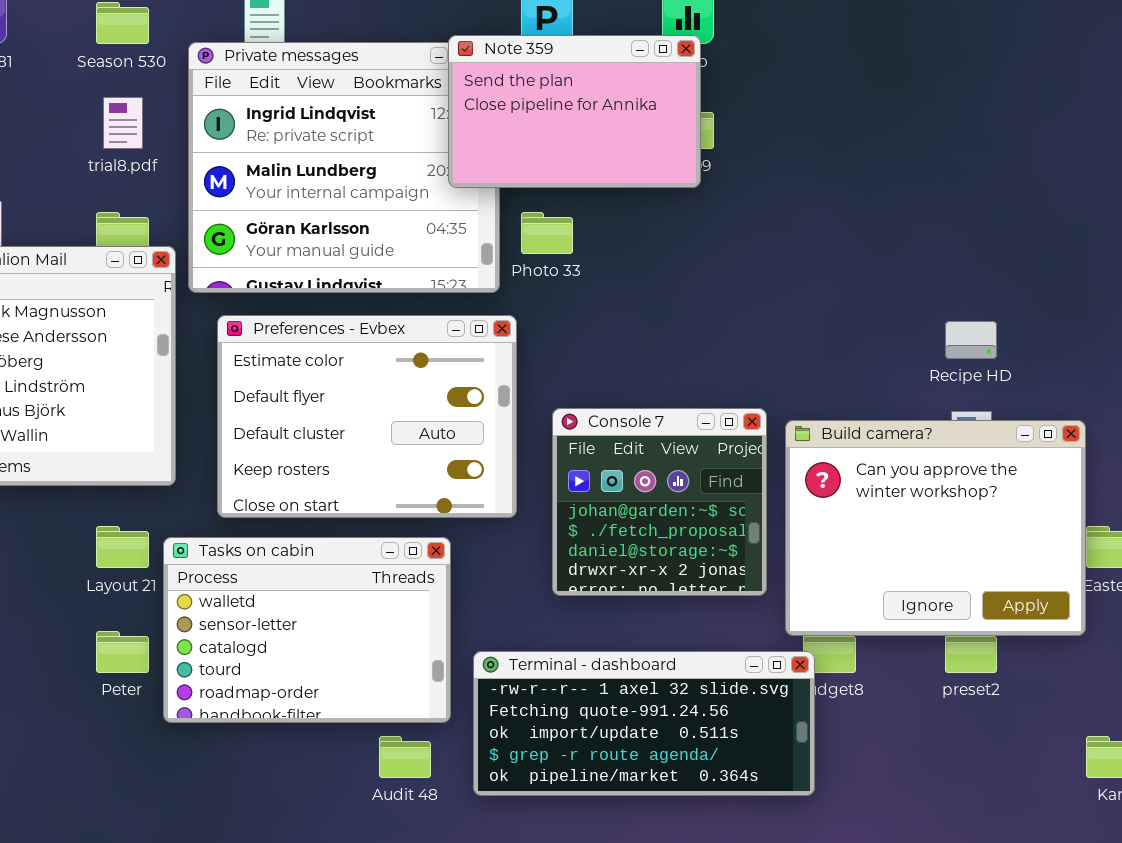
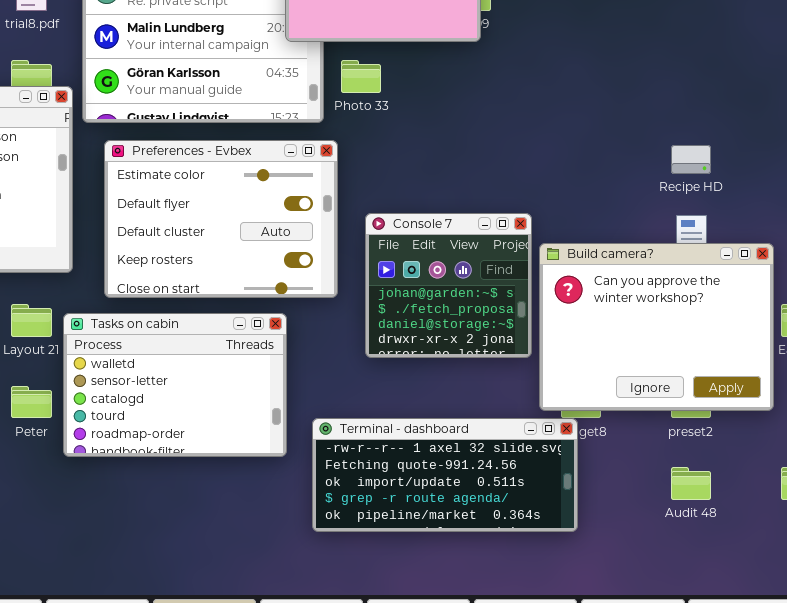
Build camera?: [785,420,1086,636] -> [539,243,774,411], moved
Terminal - dashboard: [473,651,815,796] -> [312,418,578,532], moved
Audit 48: [379,736,431,778] -> [671,467,711,500], moved

